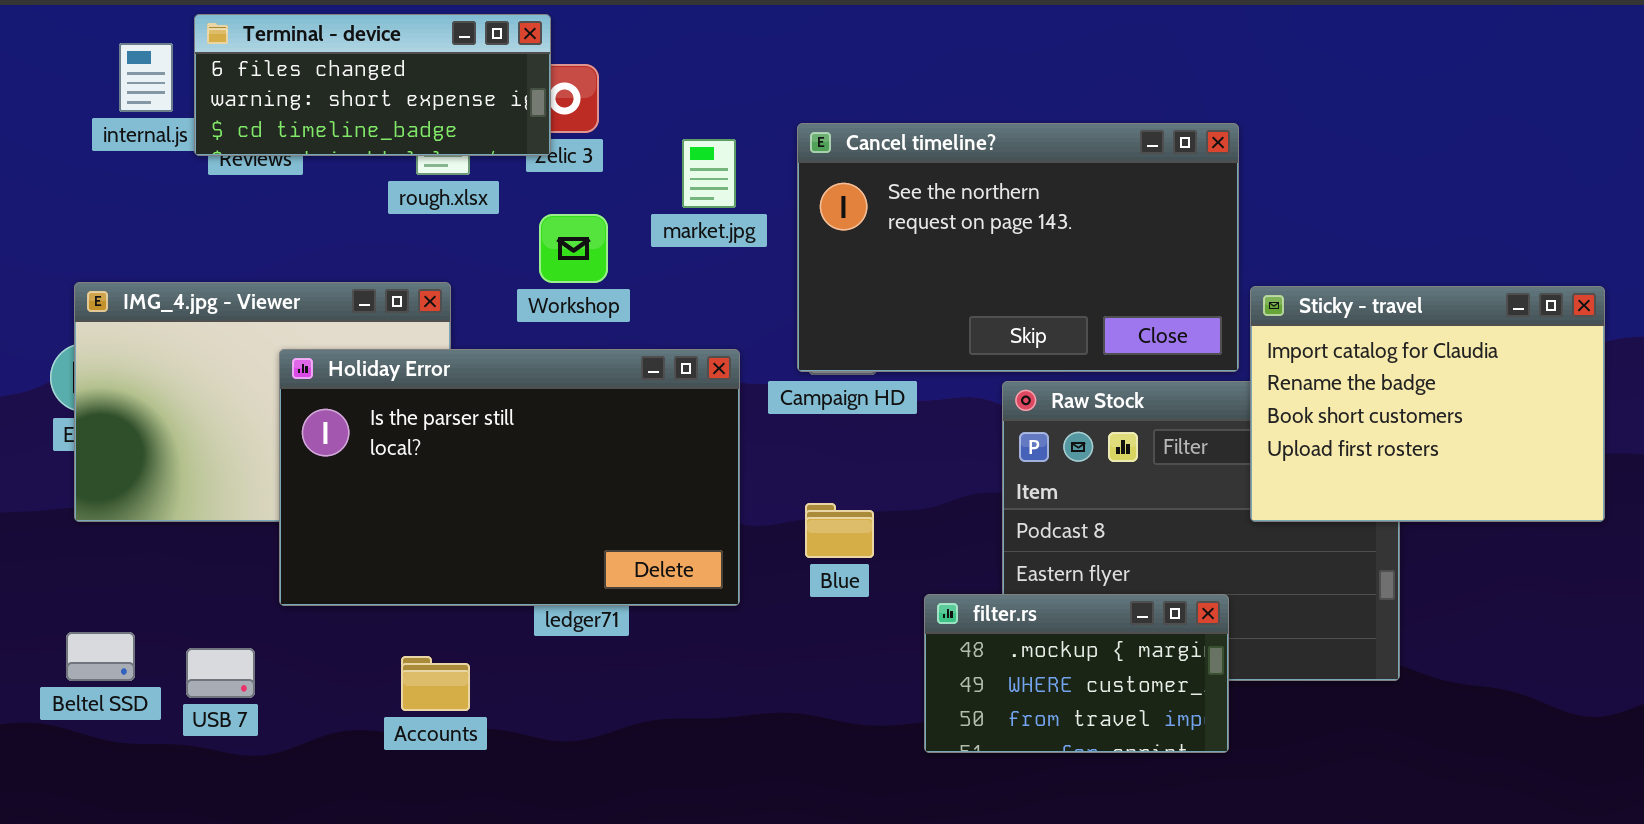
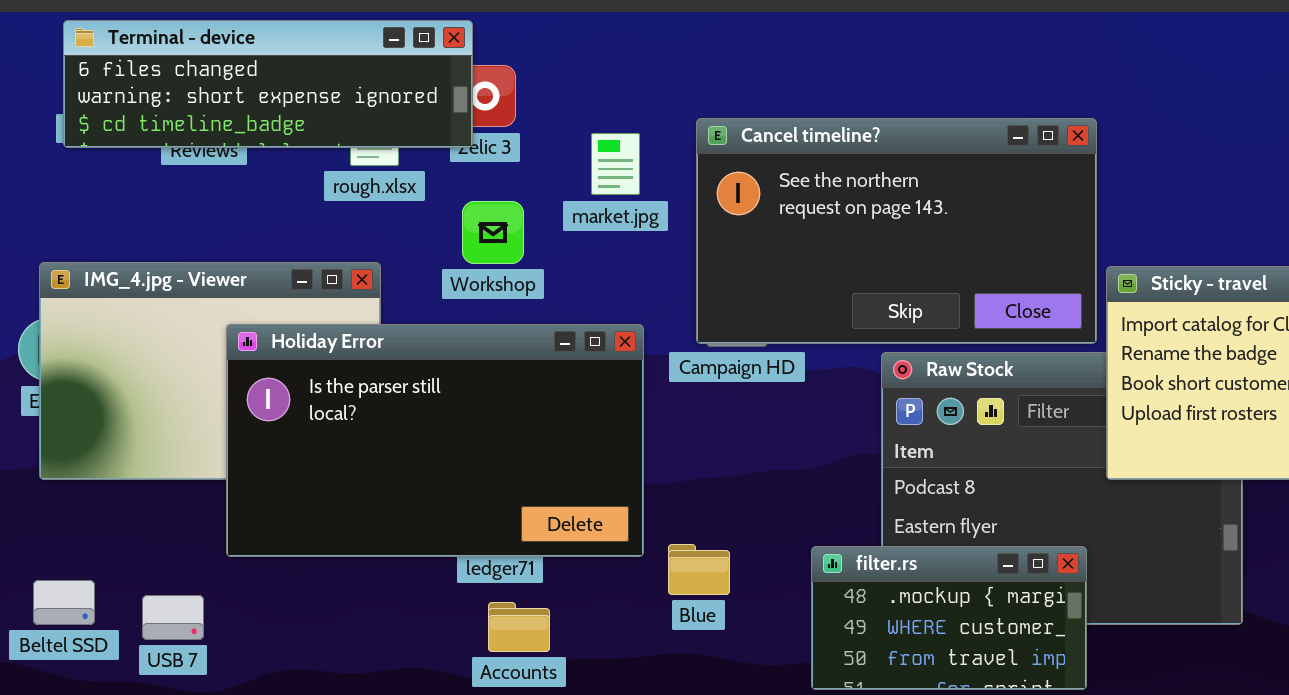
Terminal - device: [194,14,551,156] -> [63,20,473,148], resized
Blue: [805,503,874,558] -> [668,544,730,595], moved
Accounts: [401,656,470,711] -> [488,602,550,652], moved

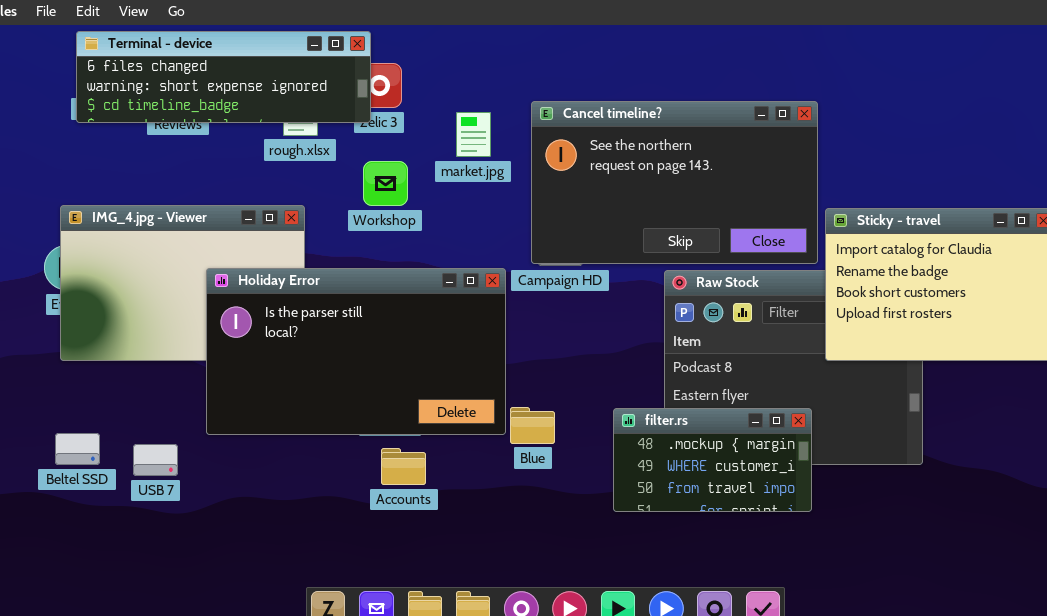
Holiday Error: [226,324,644,557] -> [206,268,506,435], moved

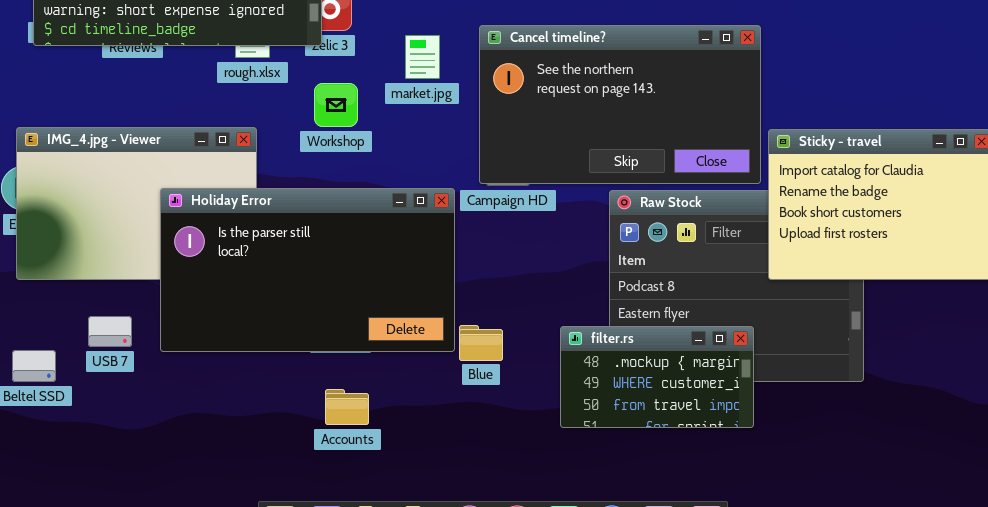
USB 7: [133,444,178,476] -> [88,316,132,347], moved
Accounts: [381,448,426,485] -> [325,389,369,425], moved

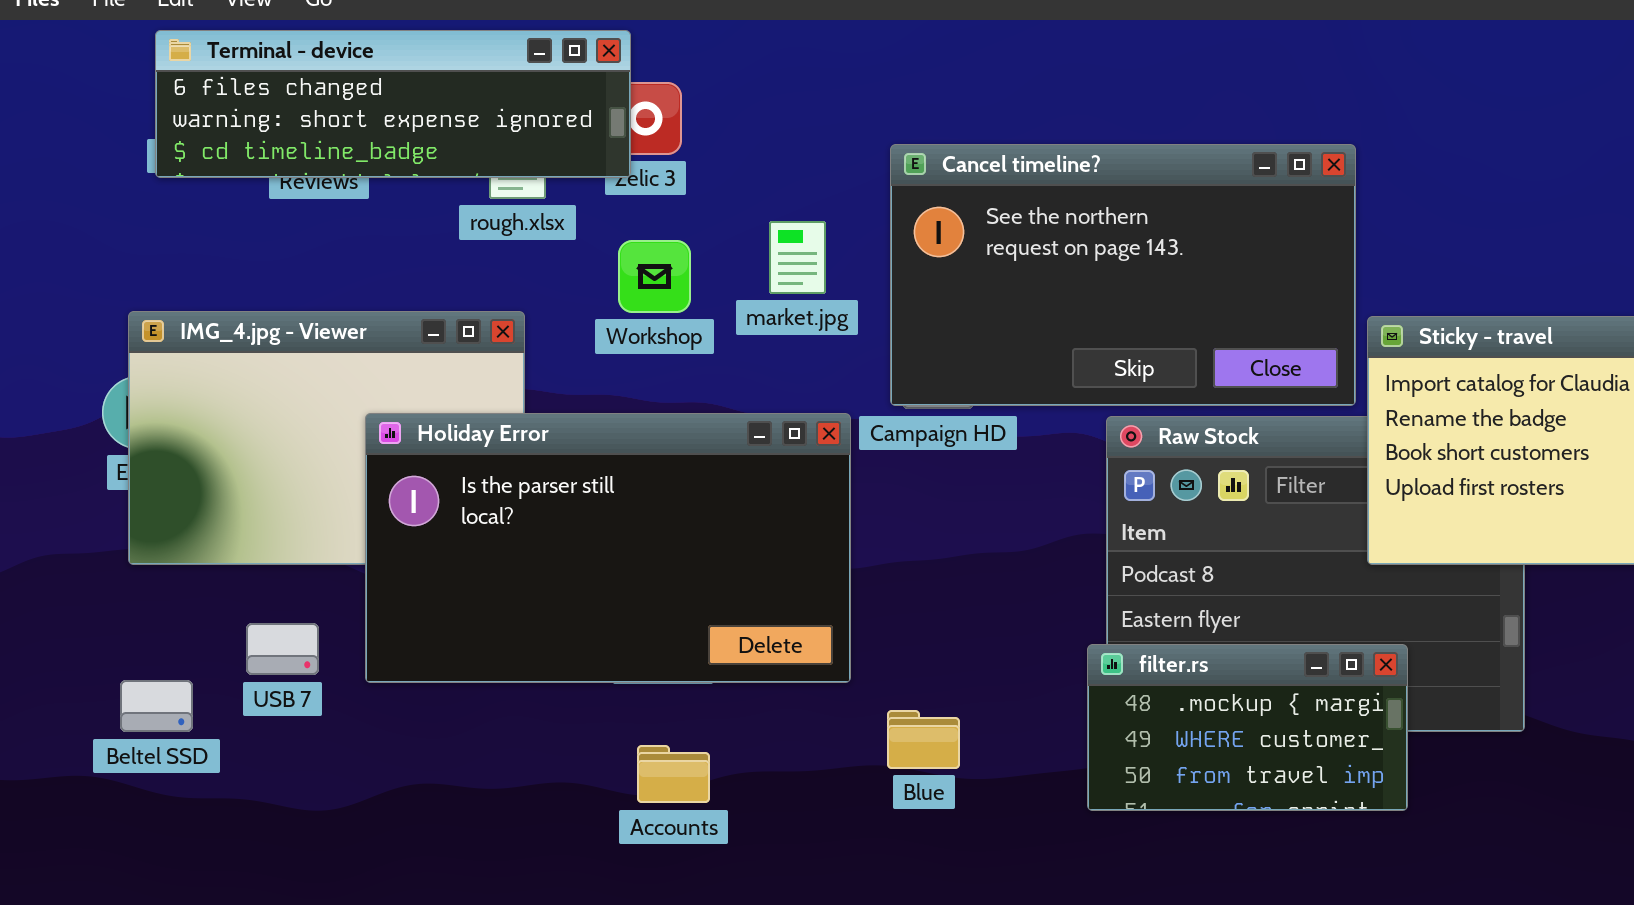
market.jpg: [405,35,440,79] -> [769,221,826,294], moved
Blue: [459,325,503,361] -> [887,710,960,769], moved
filter.rs: [560,326,754,428] -> [1087,644,1408,811], moved

